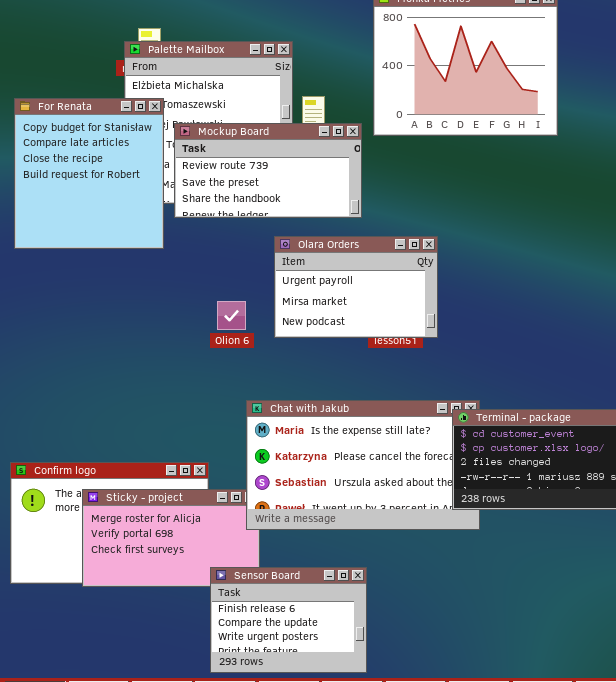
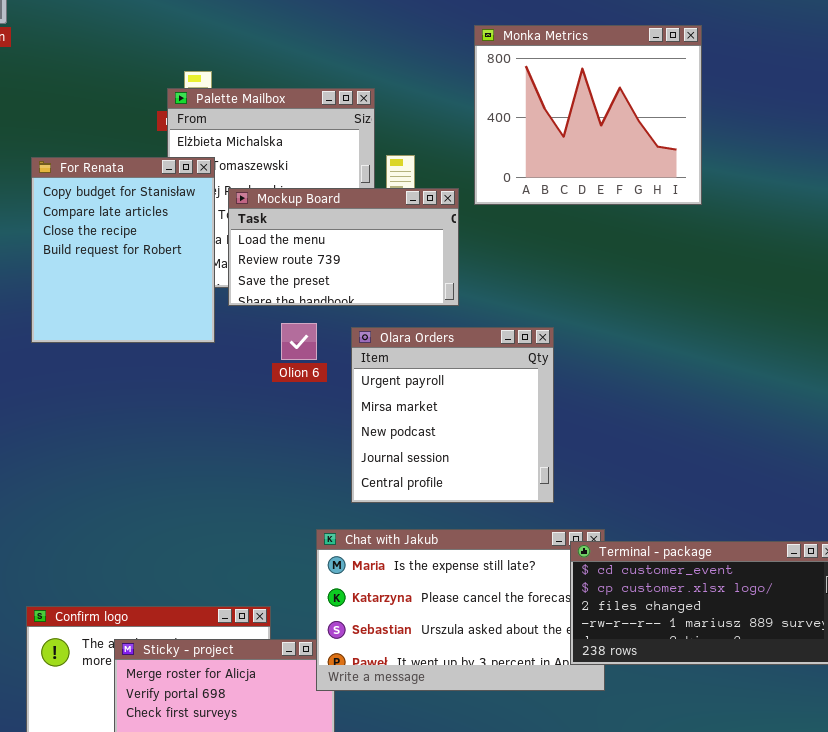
Mockup Board: [174,123,362,218] -> [228,188,459,306], scrolled up 1 row
Olara Orders: [274,236,438,338] -> [351,327,554,503], resized
Olion 6: [217,301,246,330] -> [281,323,317,360], moved

